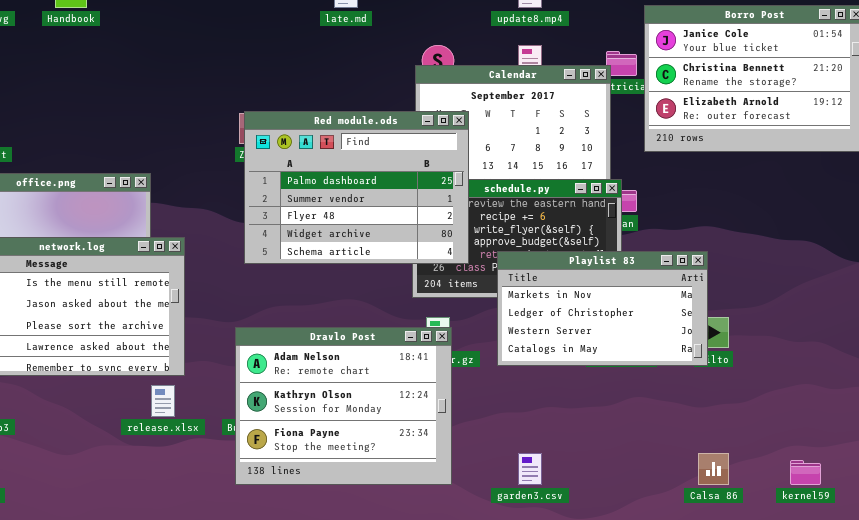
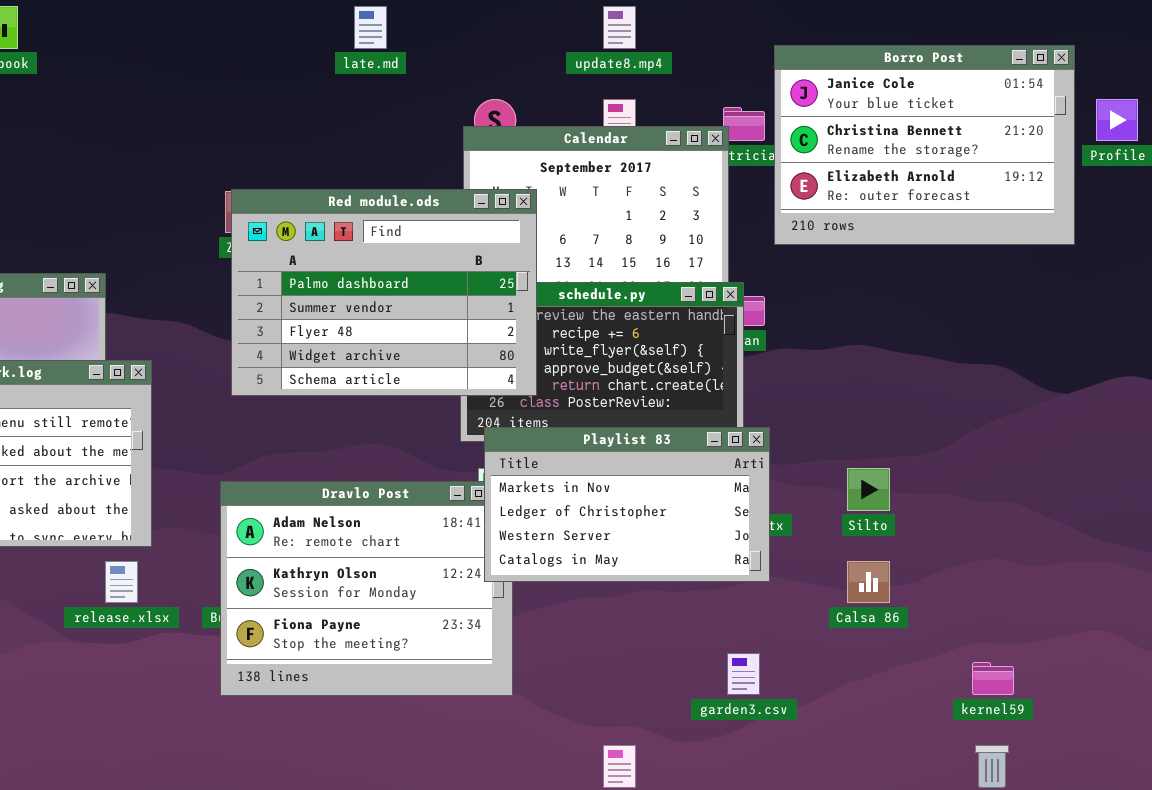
Playlist 83: [497,251,708,366] -> [484,427,770,582], moved
garden3.csv: [518,453,542,485] -> [727,653,760,695], moved
Calsa 86: [698,453,729,485] -> [847,561,890,603], moved

